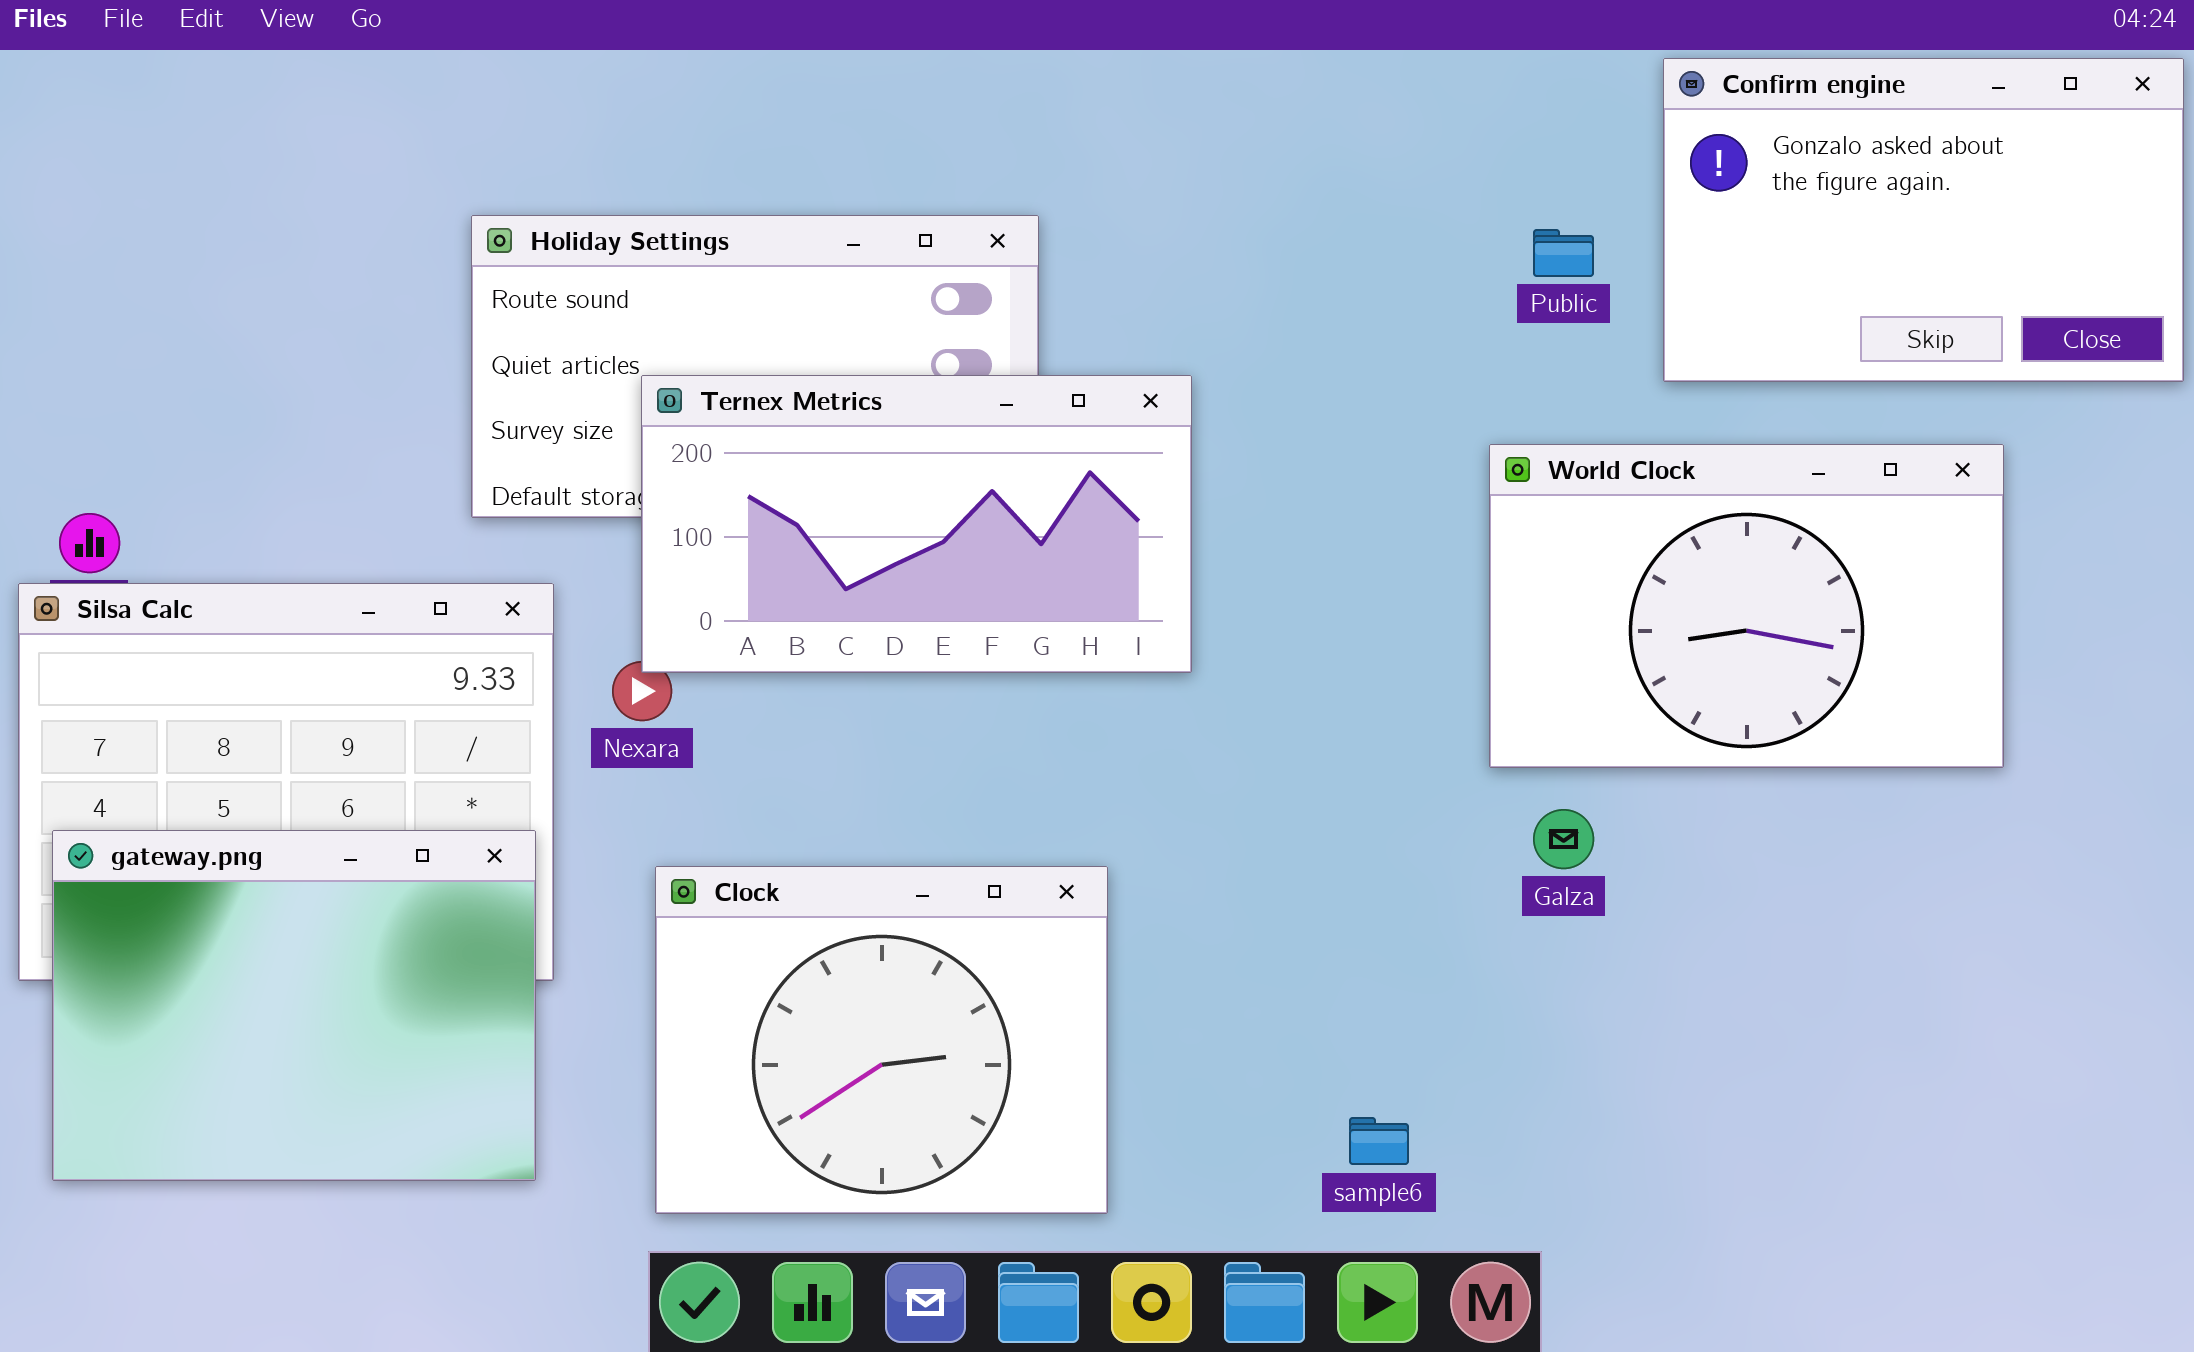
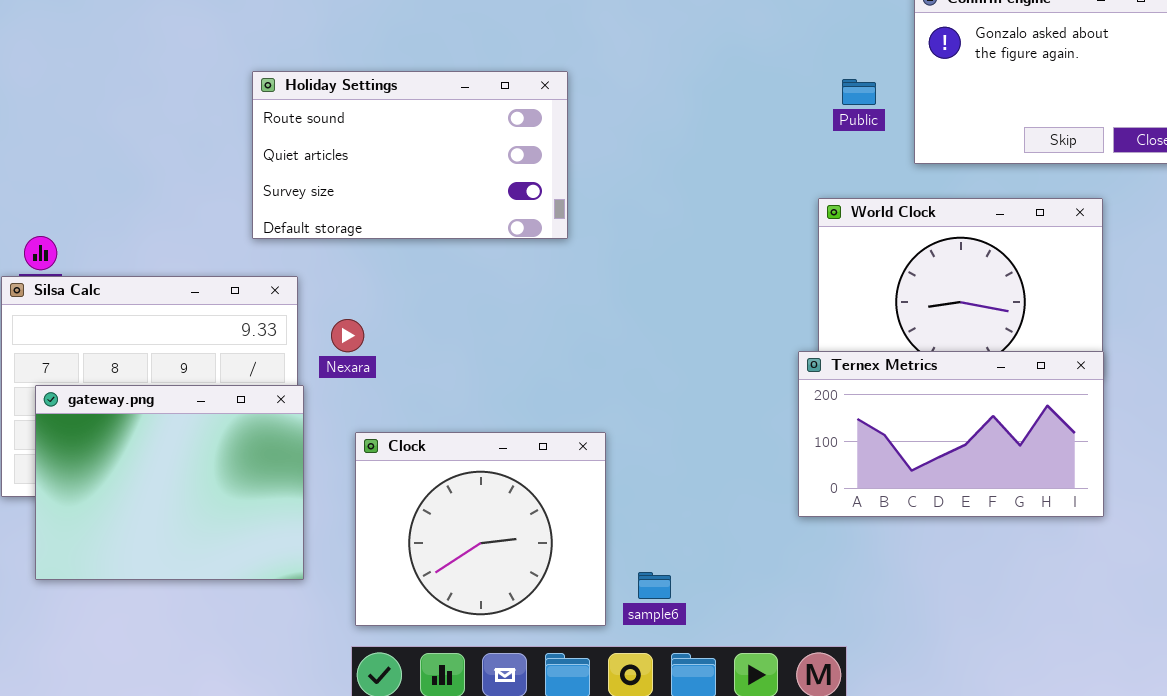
Ternex Metrics: [641,375,1192,673] -> [798,351,1104,517], moved
gateway.png: [52,830,536,1181] -> [35,385,304,580], moved
sample6: [1349,1117,1409,1165] -> [638,572,671,599], moved

